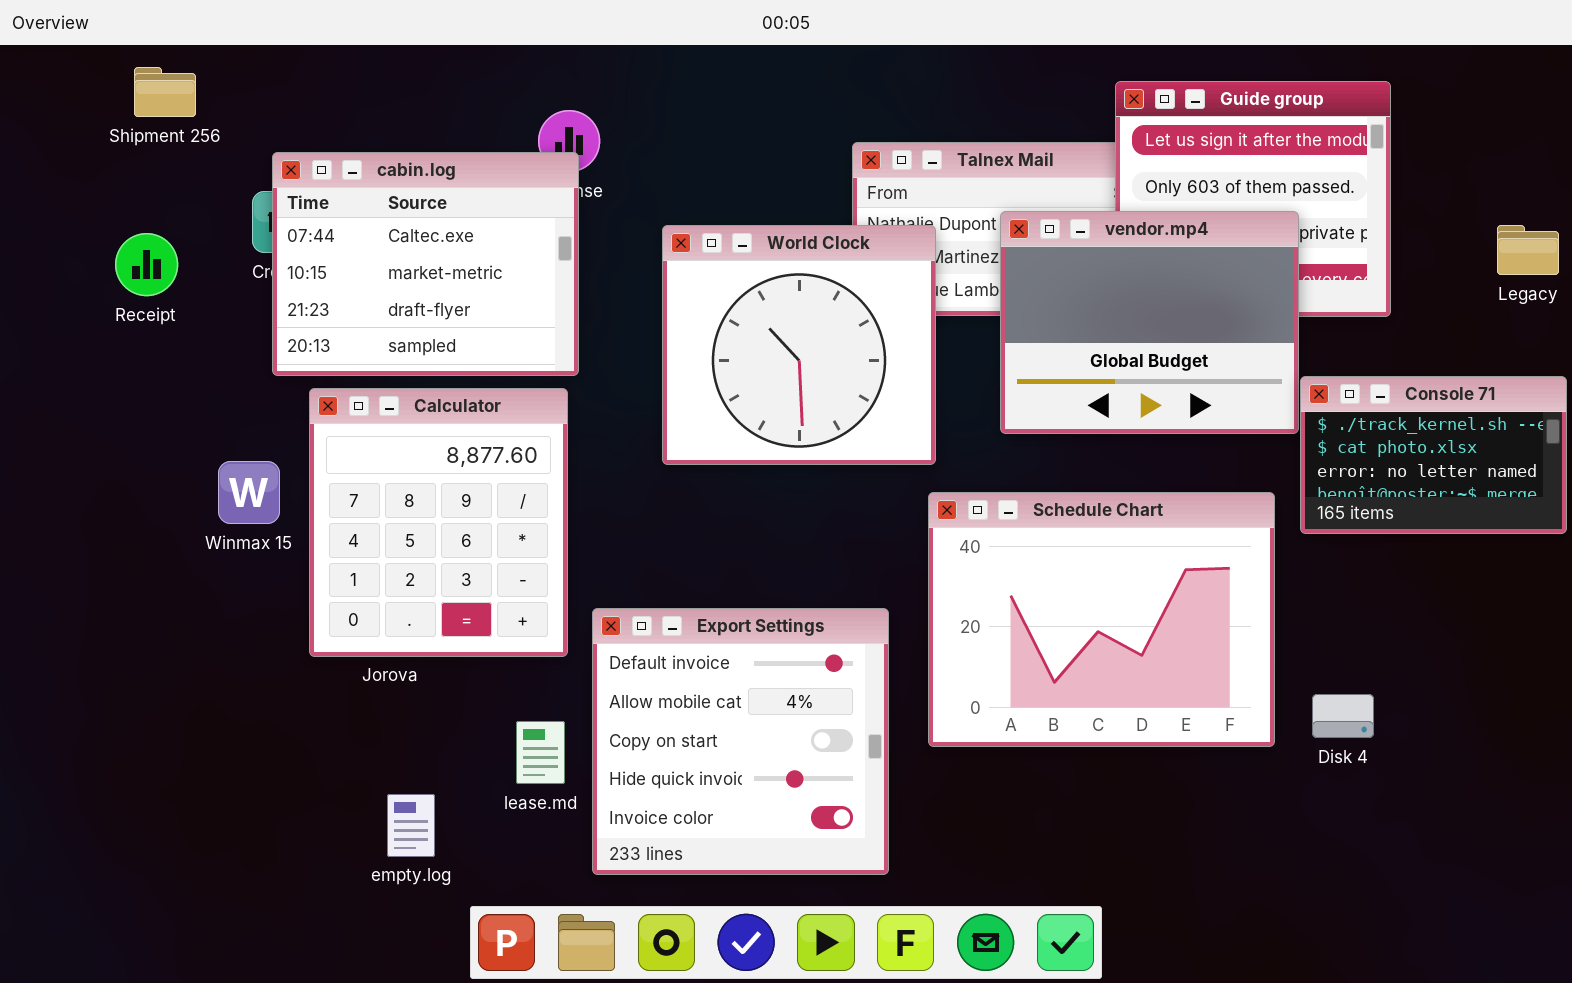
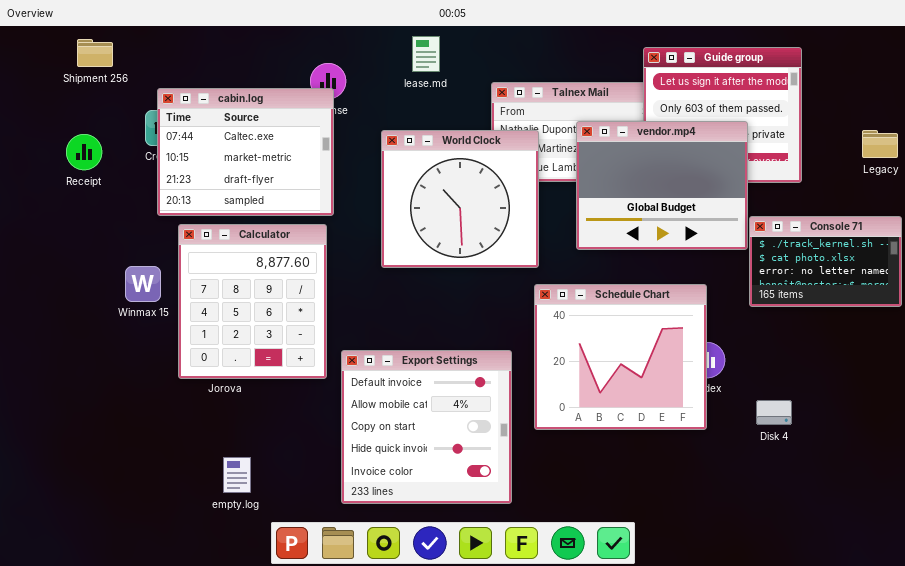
Schedule Chart: [928,492,1275,747] -> [534,284,707,430], resized
lease.md: [516,721,565,784] -> [412,36,440,72], moved

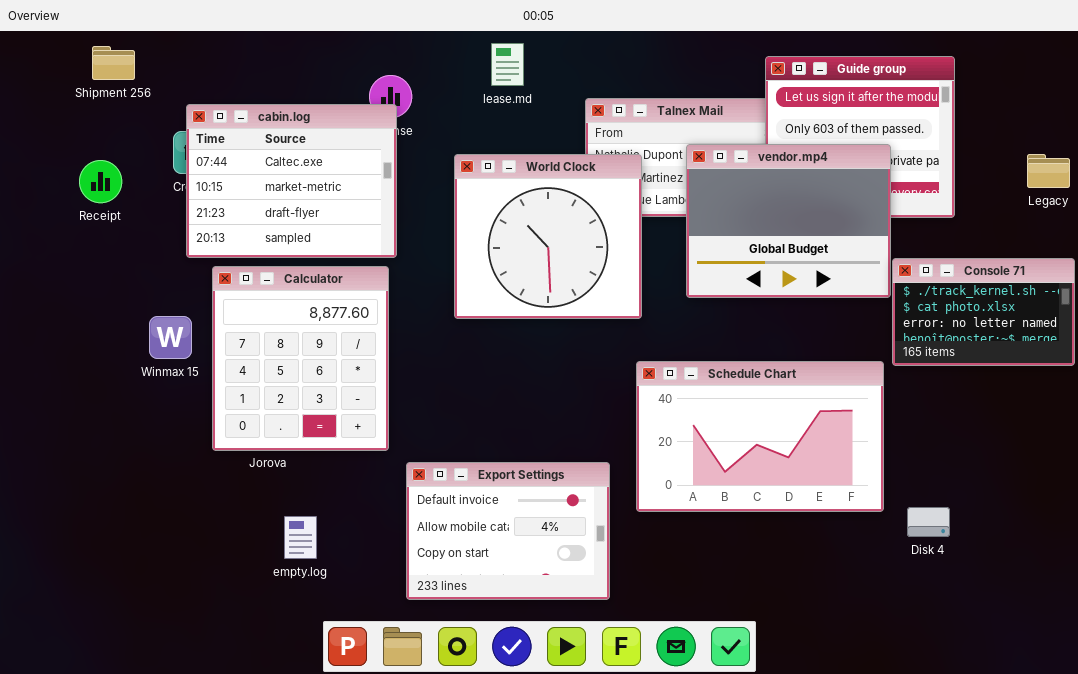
Schedule Chart: [534,284,707,430] -> [636,361,884,512], resized
Export Settings: [341,350,512,504] -> [406,462,610,600], resized
Disk 4: [756,400,792,425] -> [907,507,950,537], moved
empty.log: [223,457,251,493] -> [284,516,317,559], moved

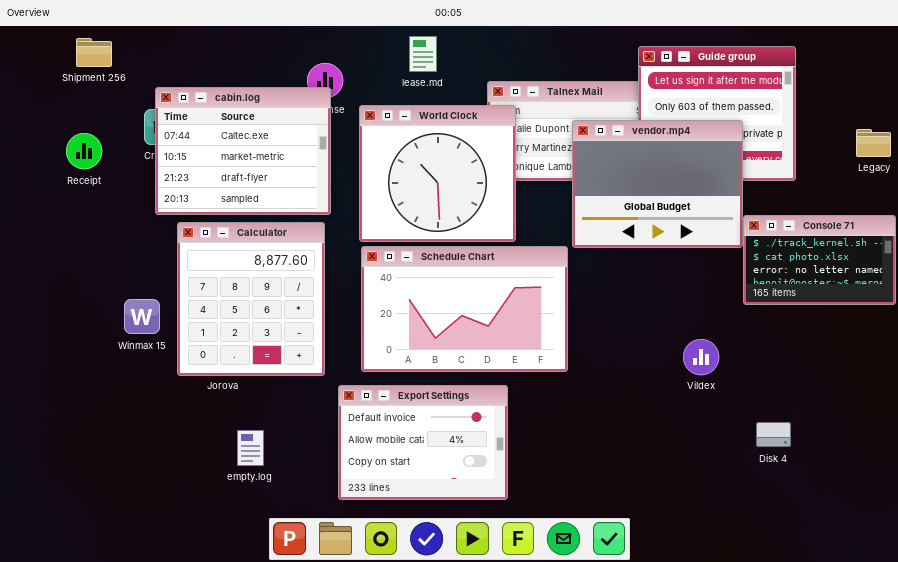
World Clock: [454,154,642,319] -> [359,105,516,242], moved
Winmax 15: [149,316,192,359] -> [124,299,160,334], moved
Schedule Chart: [636,361,884,512] -> [361,246,568,372], moved

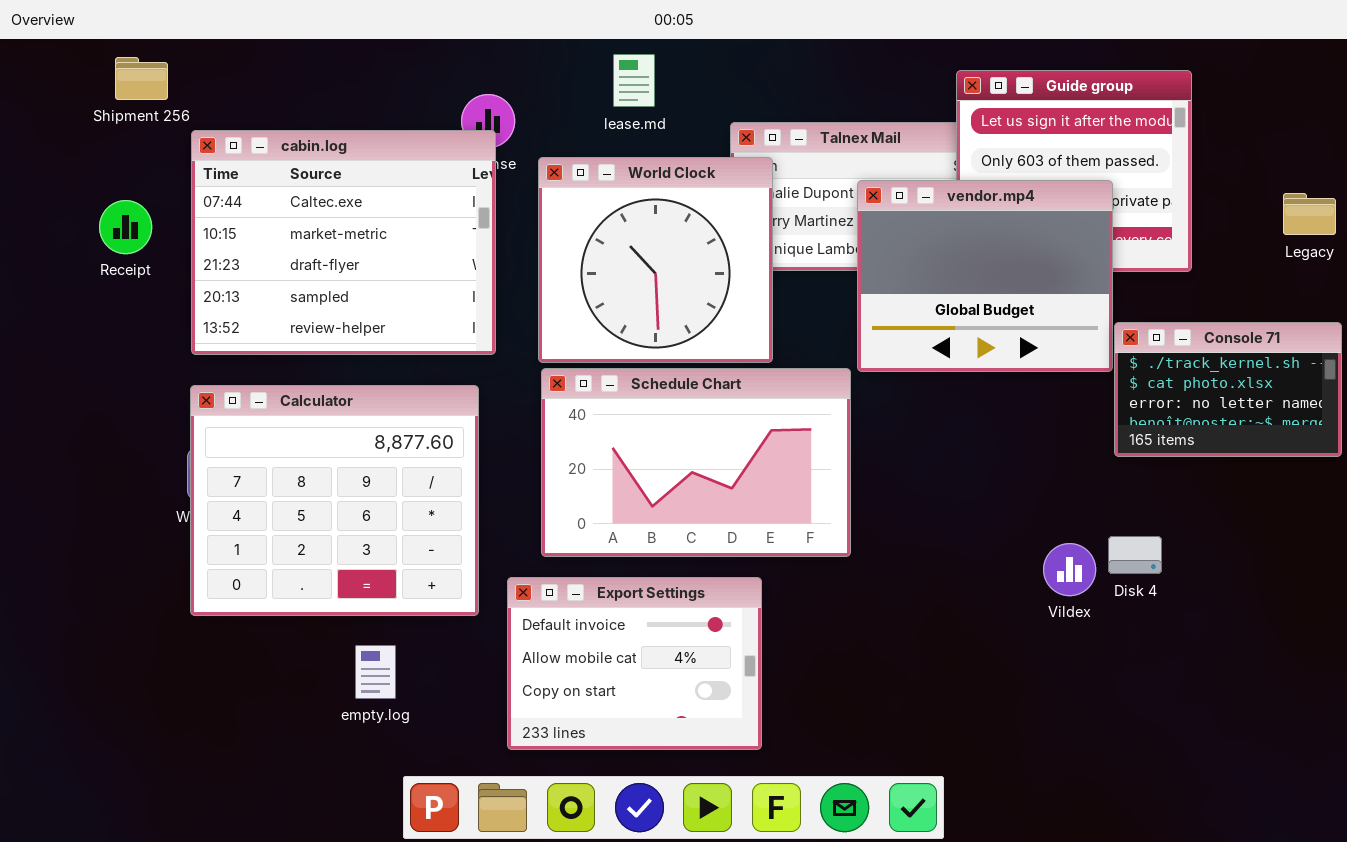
cabin.log: [155,87,331,215] -> [191,130,496,355], resized
Calculator: [177,222,325,376] -> [190,385,479,616], moved, resized
Vildex: [683,339,719,375] -> [1043,543,1096,596], moved
Disk 4: [756,422,791,447] -> [1108,536,1162,574], moved

